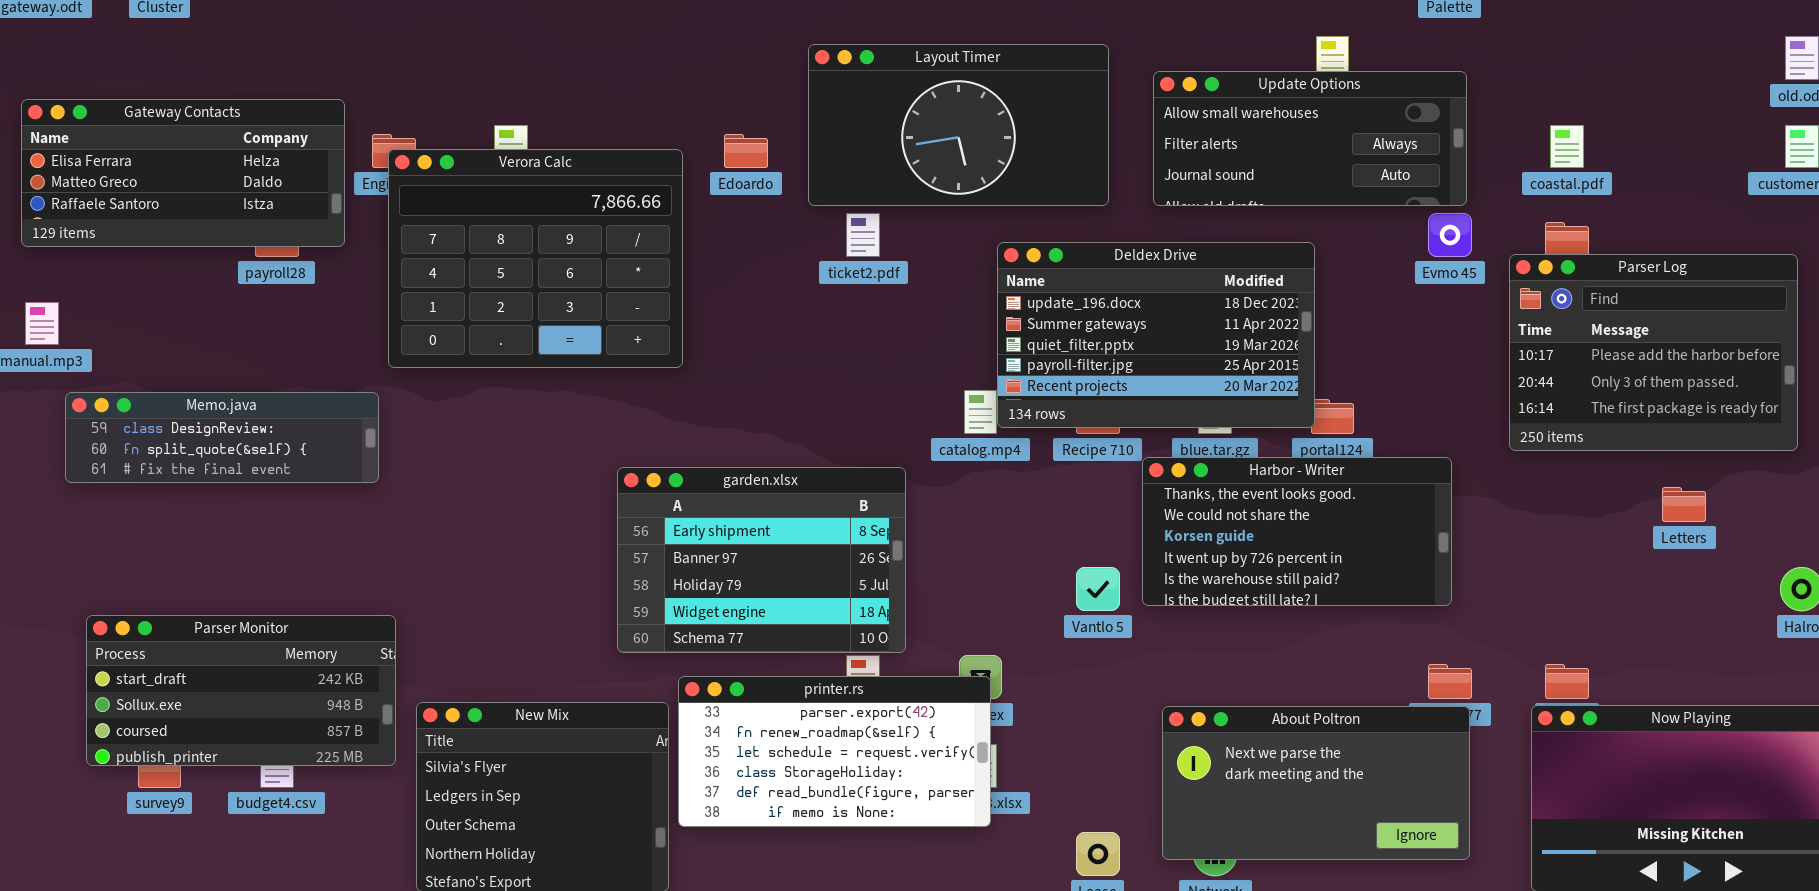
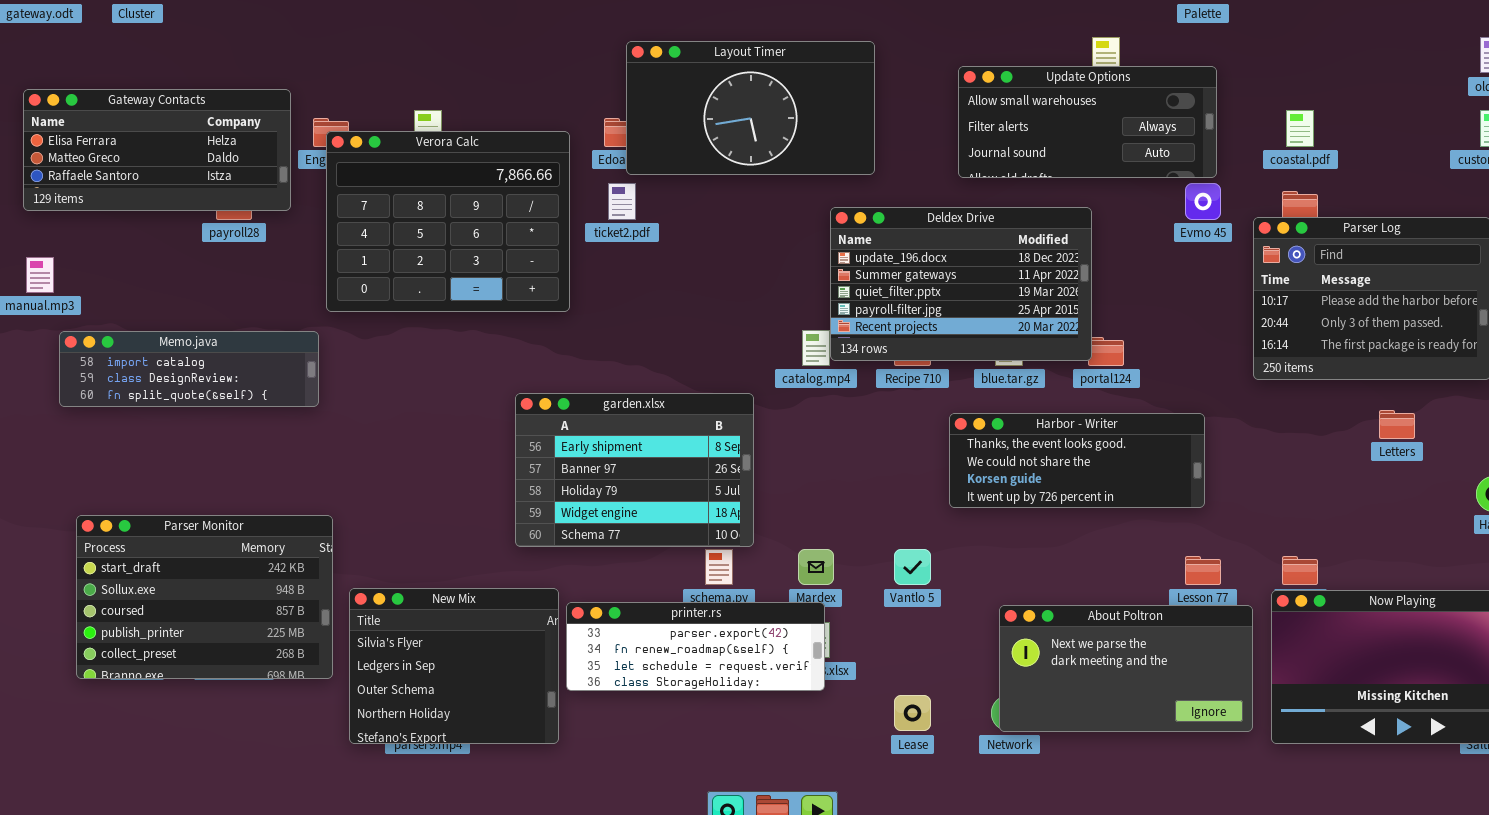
Layout Timer: [808,44,1109,206] -> [626,41,875,175], moved
ticket2.pdf: [846,213,880,257] -> [608,183,636,220], moved
Memo.java: [65,392,379,483] -> [59,331,319,407], scrolled up 1 row
Harbor - Writer: [1142,457,1452,606] -> [949,413,1205,508], resized
Vantlo 5: [1076,567,1120,611] -> [894,549,931,585], moved
Parser Monitor: [86,615,396,766] -> [76,515,333,679], resized
printer.rs: [678,676,991,827] -> [566,602,825,691], resized
About Poltron: [1162,706,1470,860] -> [999,605,1253,732], moved

